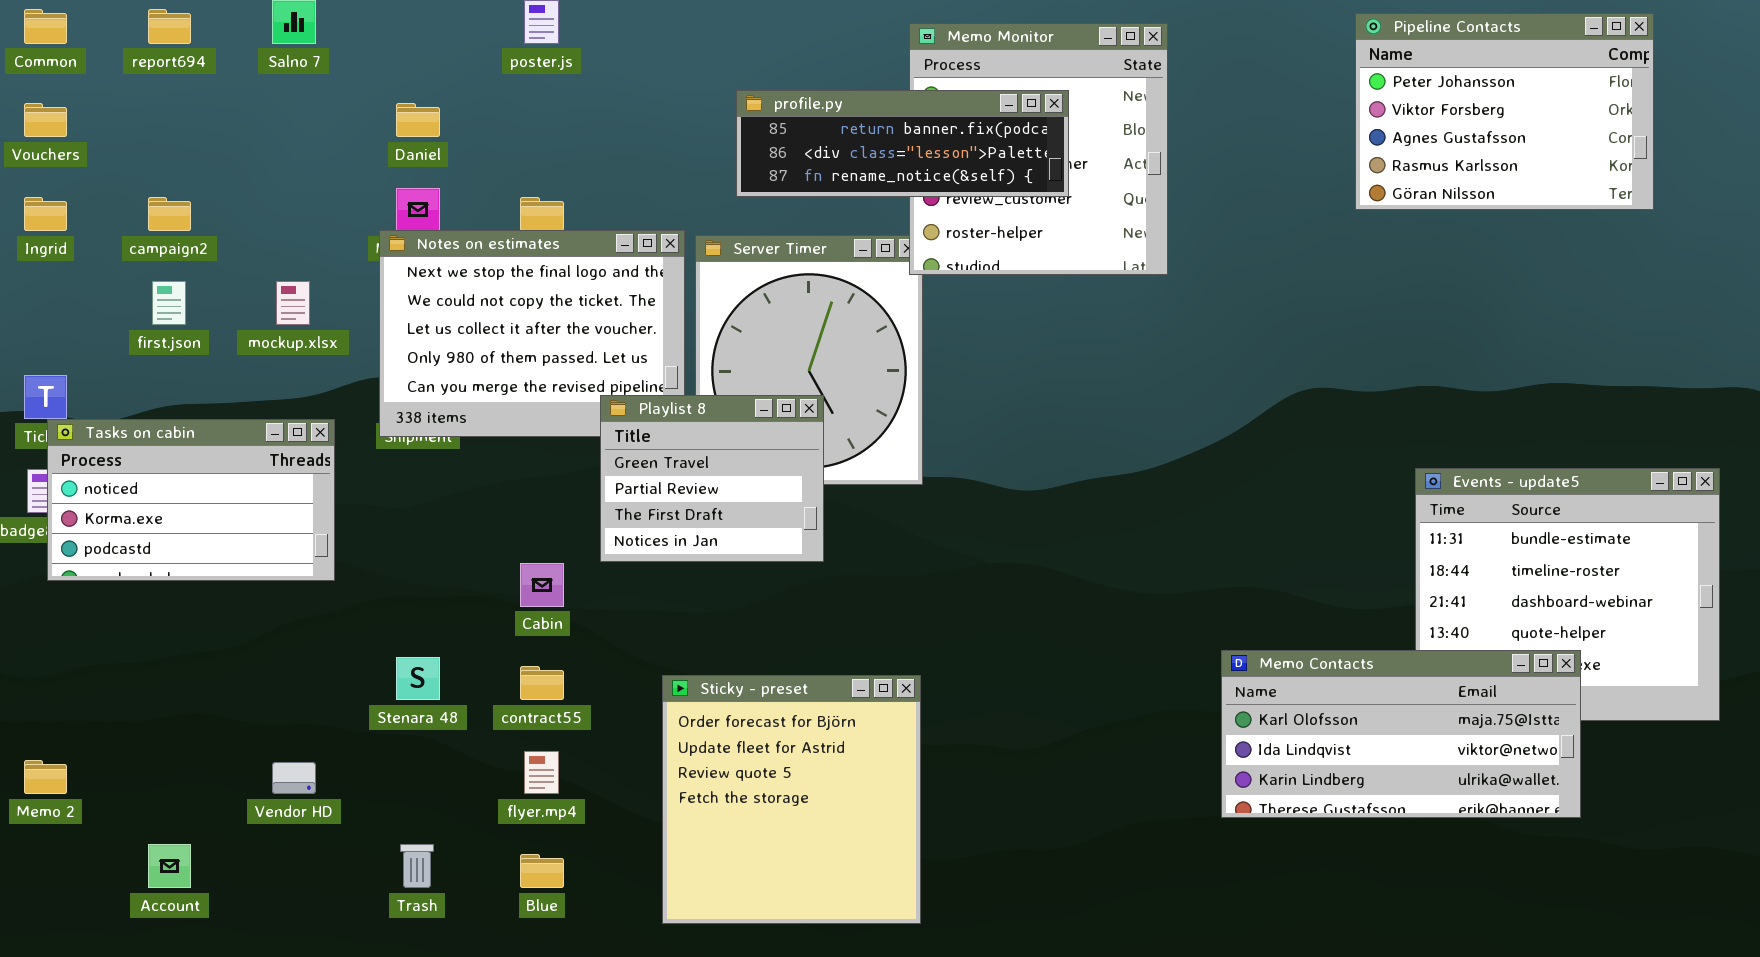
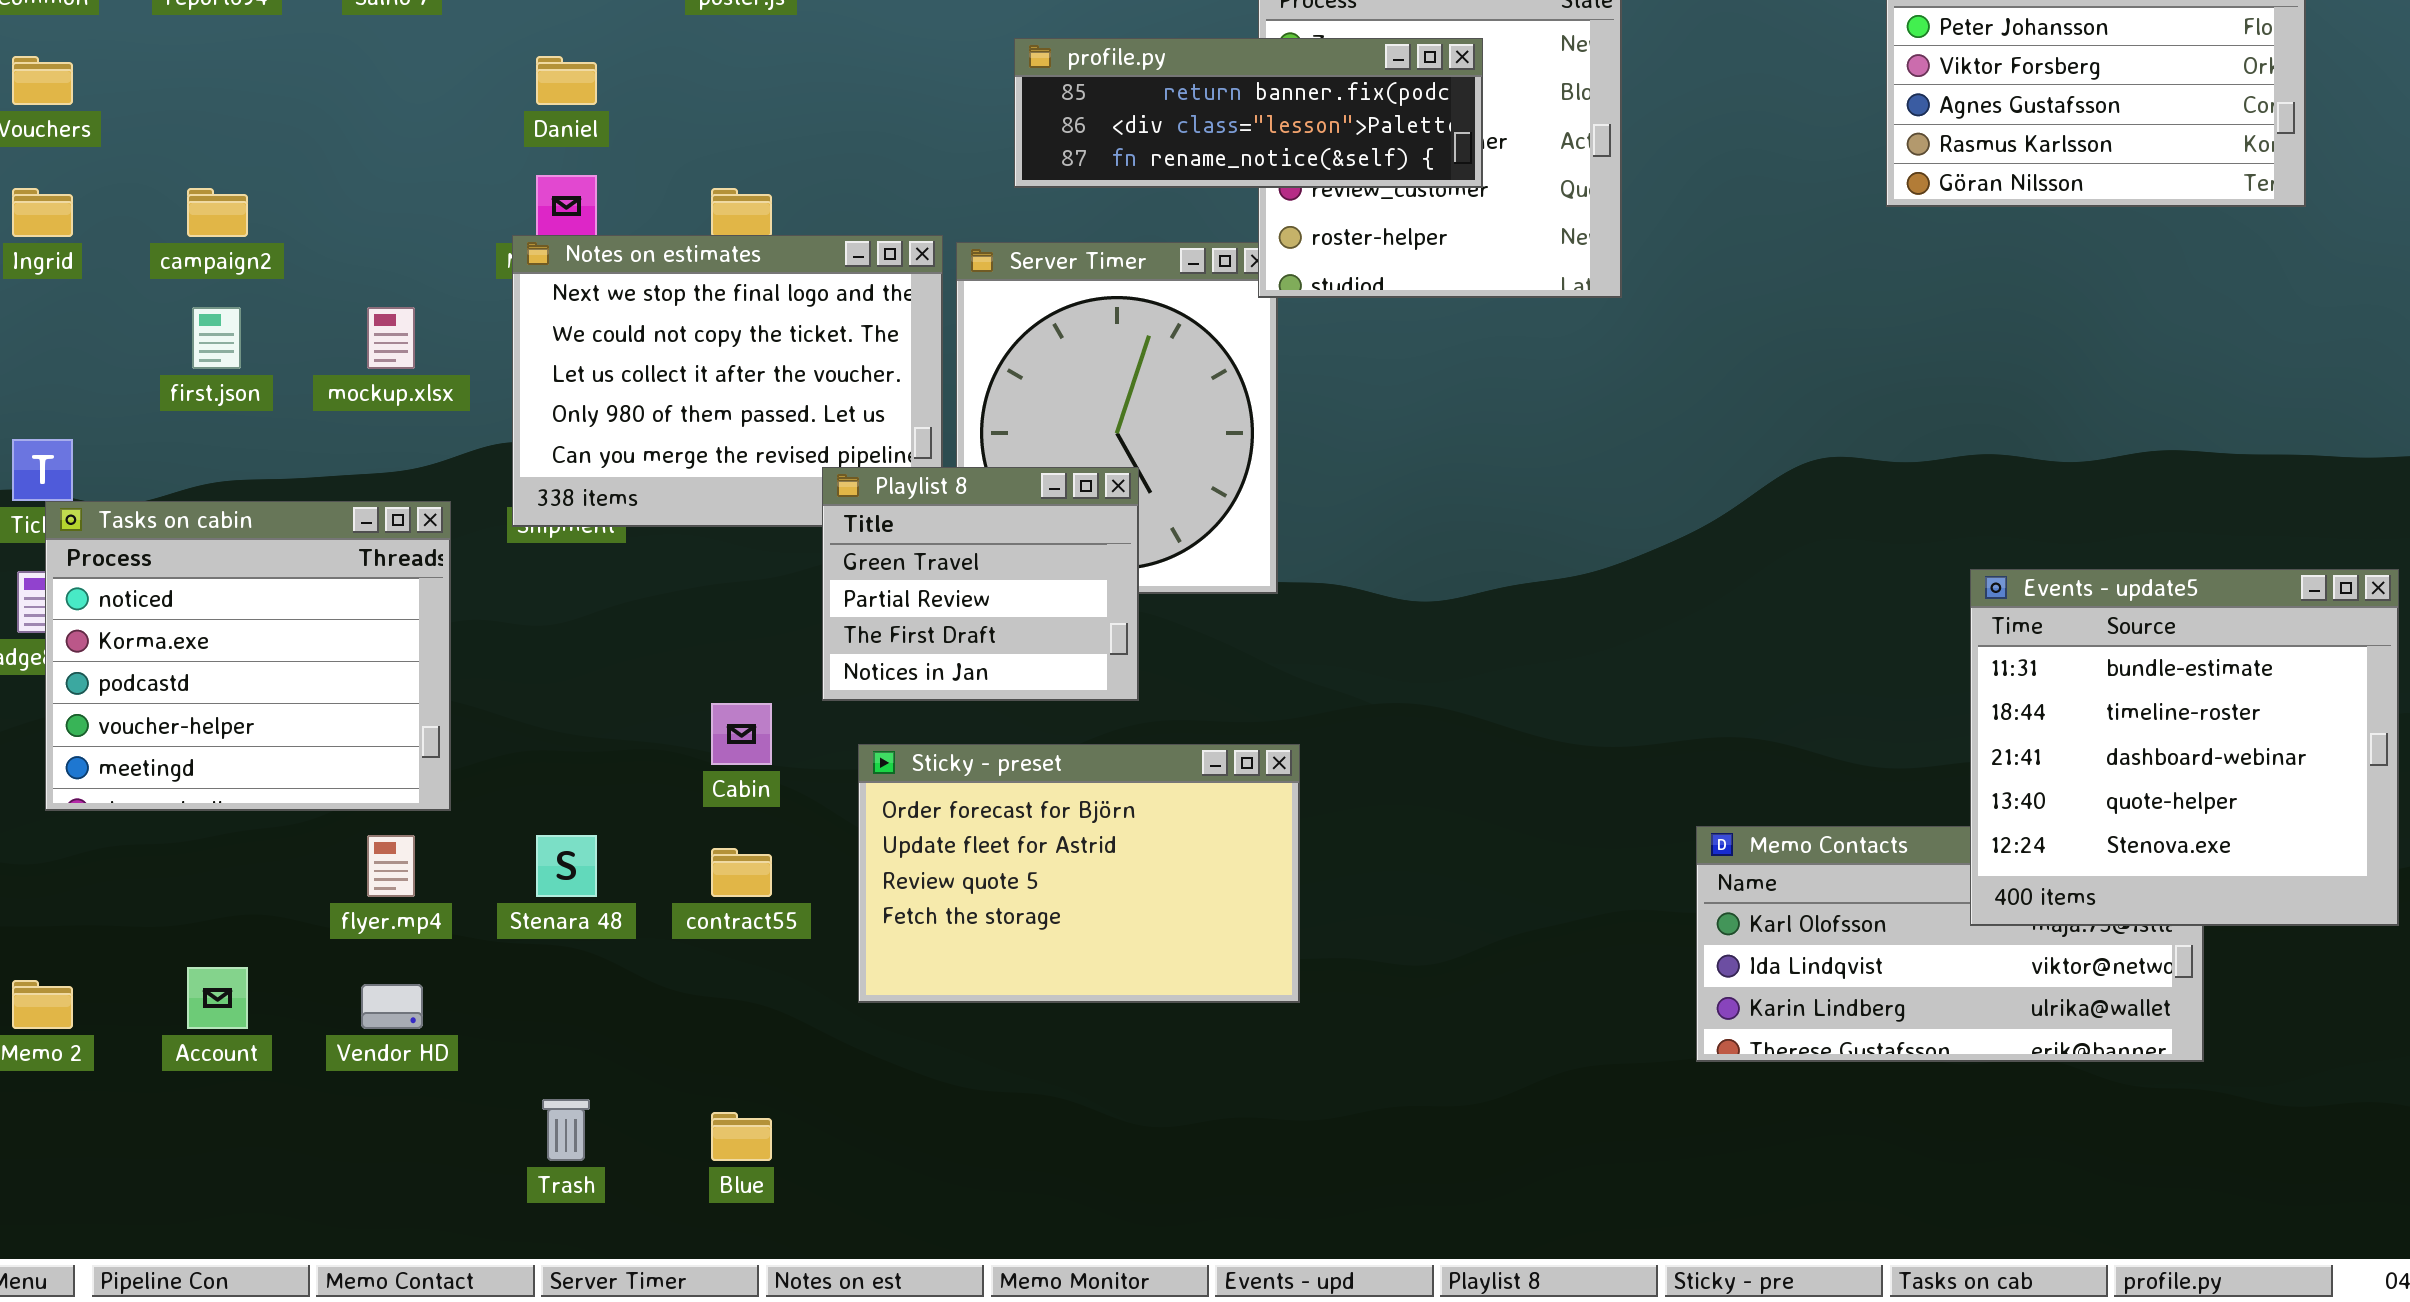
Tasks on cabin: [47,419,335,581] -> [45,501,451,811], resized
Events - update5: [1415,468,1720,721] -> [1970,569,2399,926], raised
Sticky - preset: [662,675,921,924] -> [858,744,1300,1003], moved, resized
flyer.mp4: [524,751,559,794] -> [367,835,415,897], moved
Account: [148,844,191,888] -> [187,967,248,1029], moved

